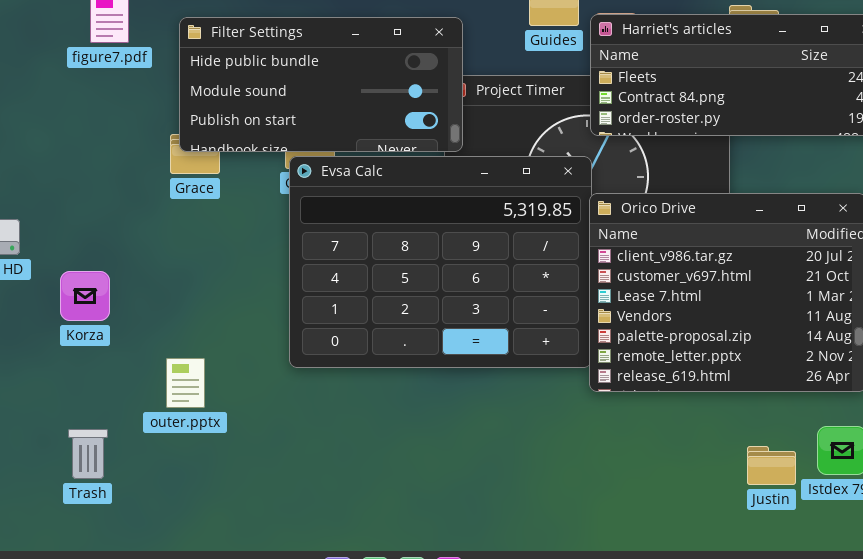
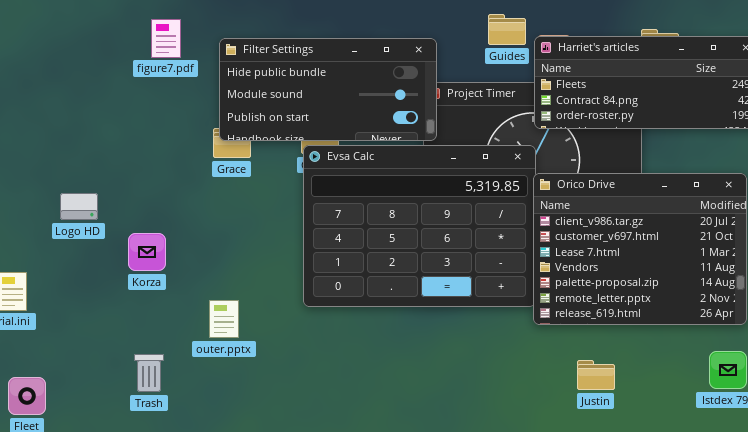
Justin: [747,446,796,485] -> [577,360,615,390], moved

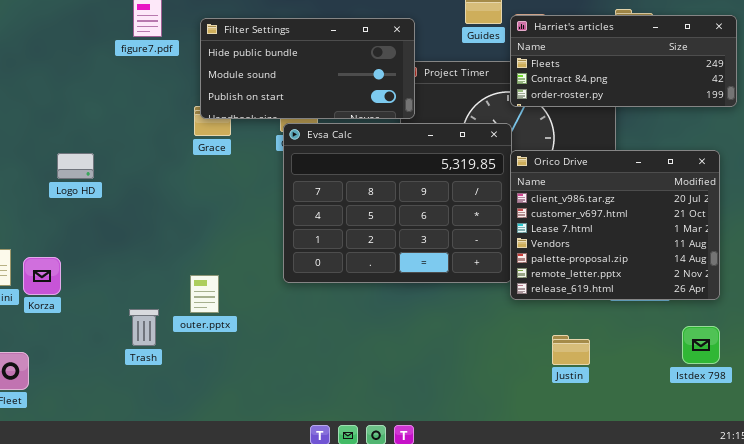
Logo HD: [60,193,98,220] -> [57,153,94,179], moved
Korza: [128,233,166,271] -> [23,257,61,295], moved
Trash: [134,354,164,392] -> [129,309,159,346], moved

